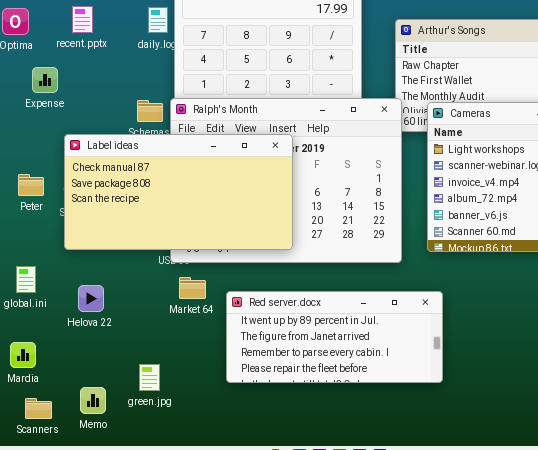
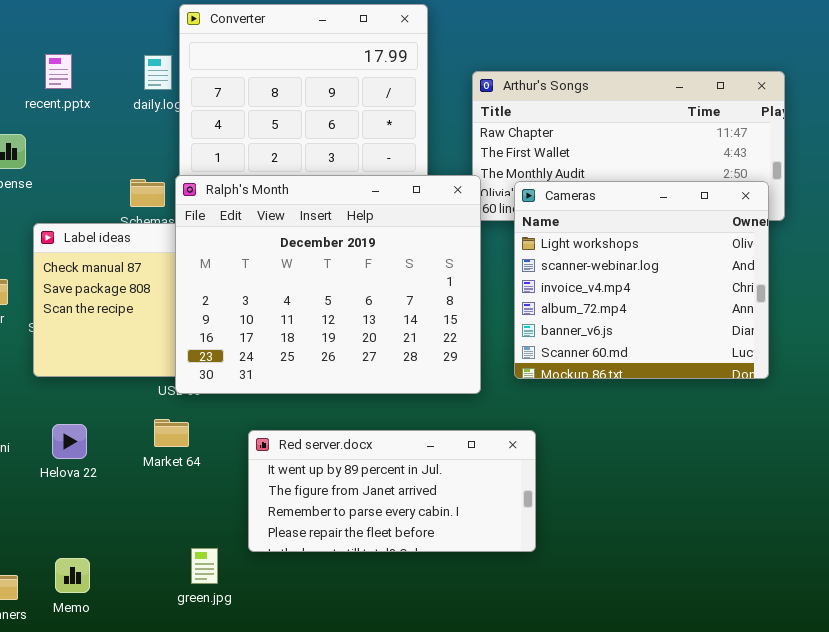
Ralph's Month: [170,98,402,263] -> [175,175,481,394], raised
Market 64: [179,277,206,299] -> [154,419,189,447], moved
green.jpg: [139,364,160,391] -> [191,548,218,584], moved

